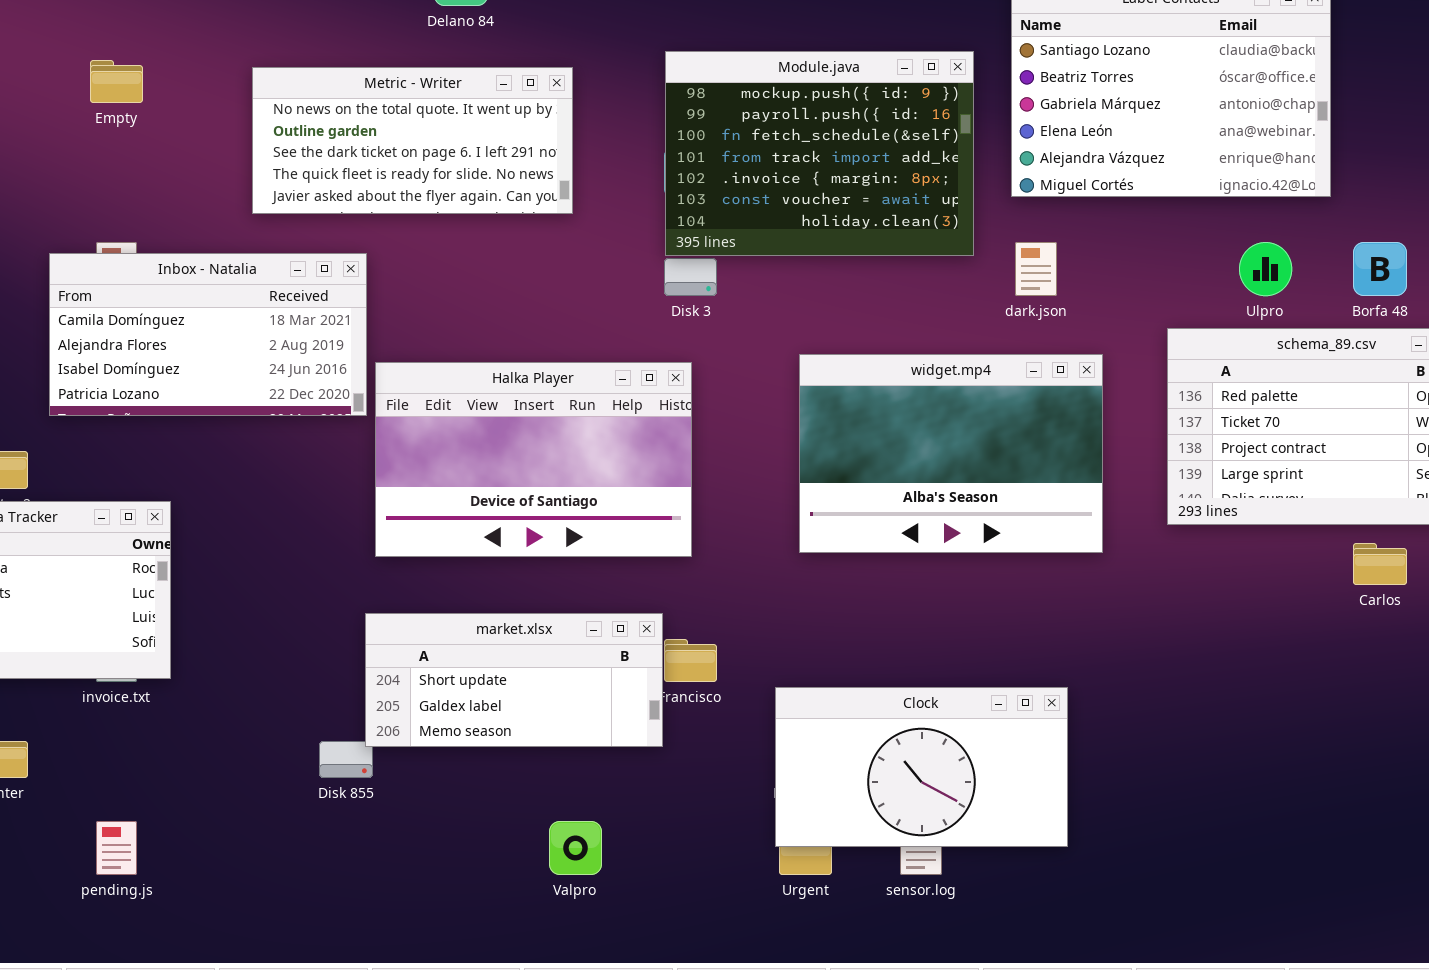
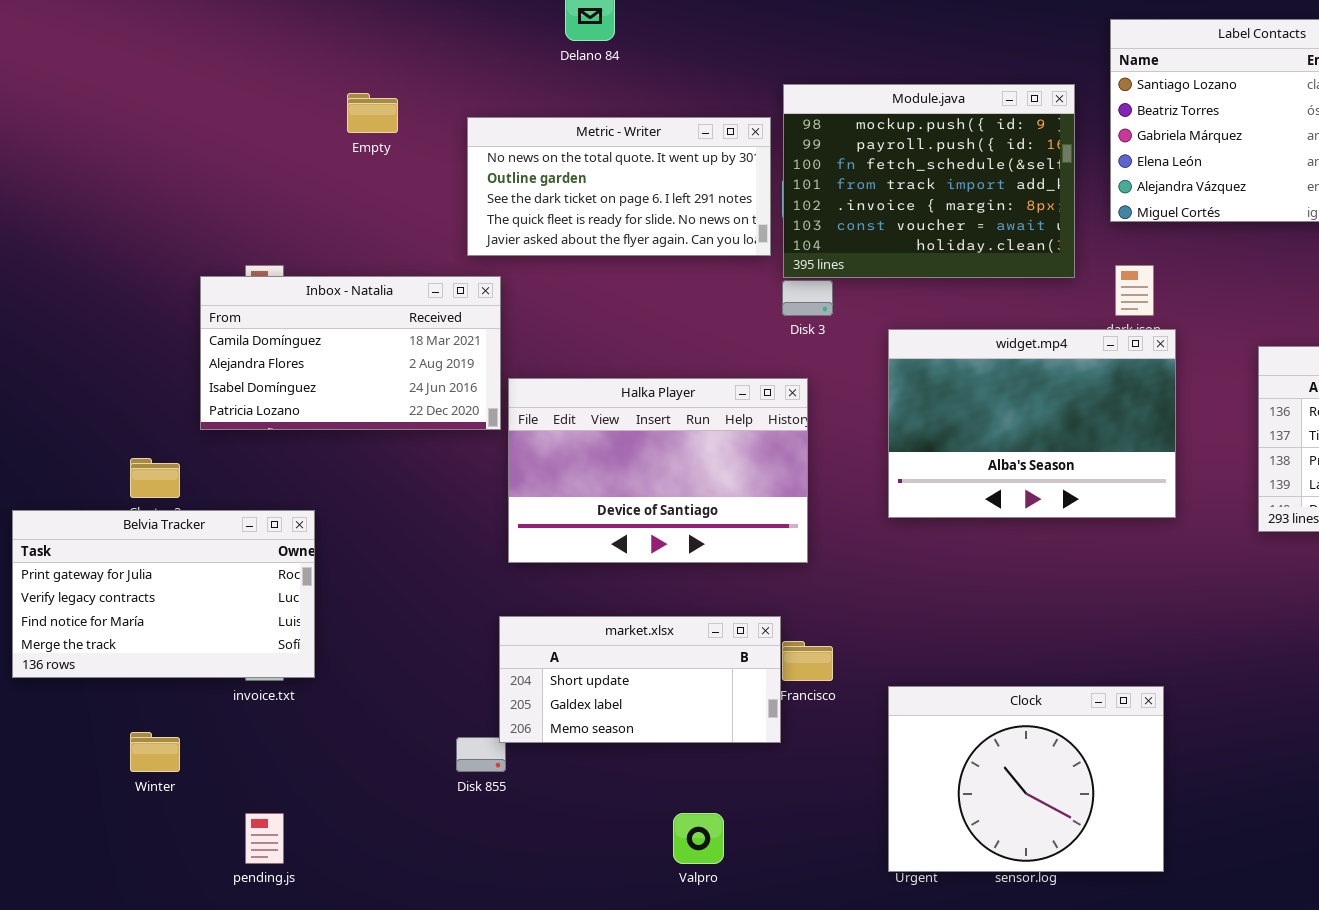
Empty: [90,60,143,103] -> [347,93,398,133], moved
Metric - Writer: [252,67,573,214] -> [467,117,771,256], moved
widget.mp4: [799,354,1103,553] -> [888,329,1176,518], moved
Clock: [775,687,1068,847] -> [888,686,1164,872], resized

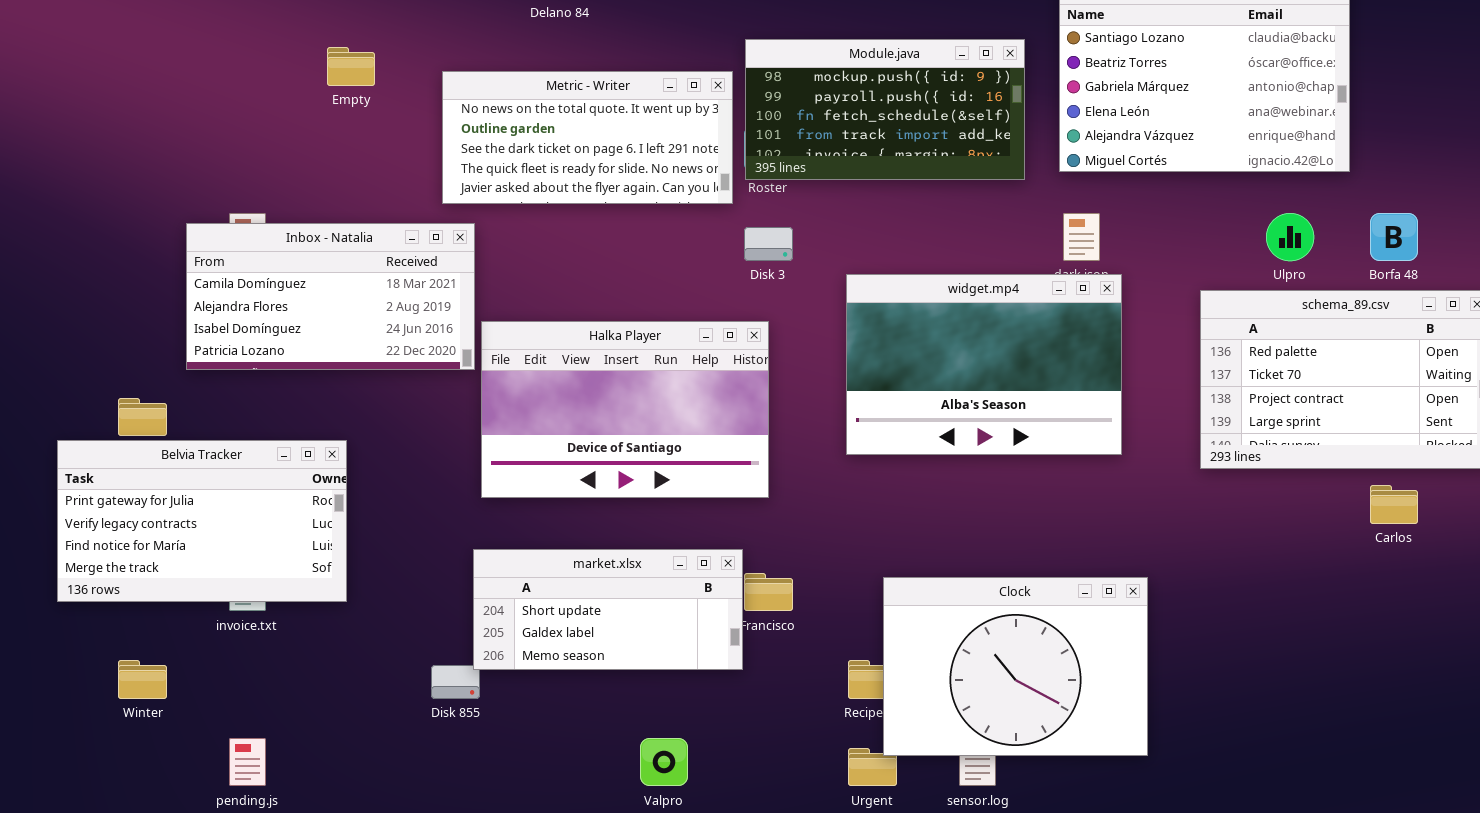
Module.java: [783,84,1075,278] -> [745,39,1025,180], resized
Belvia Tracker: [12,510,315,678] -> [57,440,347,602], moved
Clock: [888,686,1164,872] -> [883,577,1148,756], moved

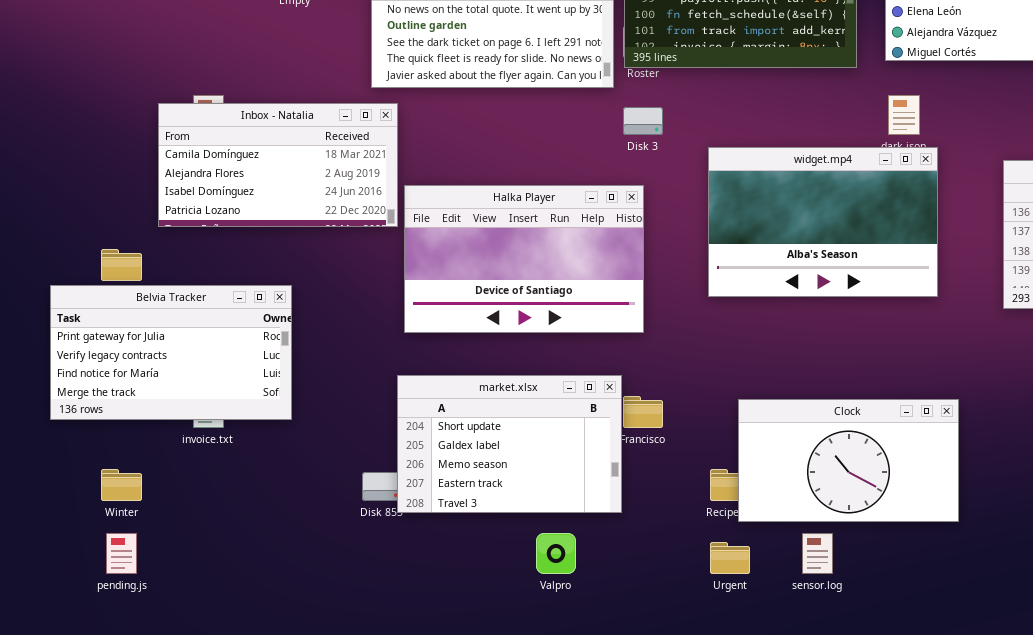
market.xlsx: [473,549,743,670] -> [397,375,622,513], resized
Clock: [883,577,1148,756] -> [738,399,959,522], resized
pending.js: [229,738,266,786] -> [106,533,137,574], moved

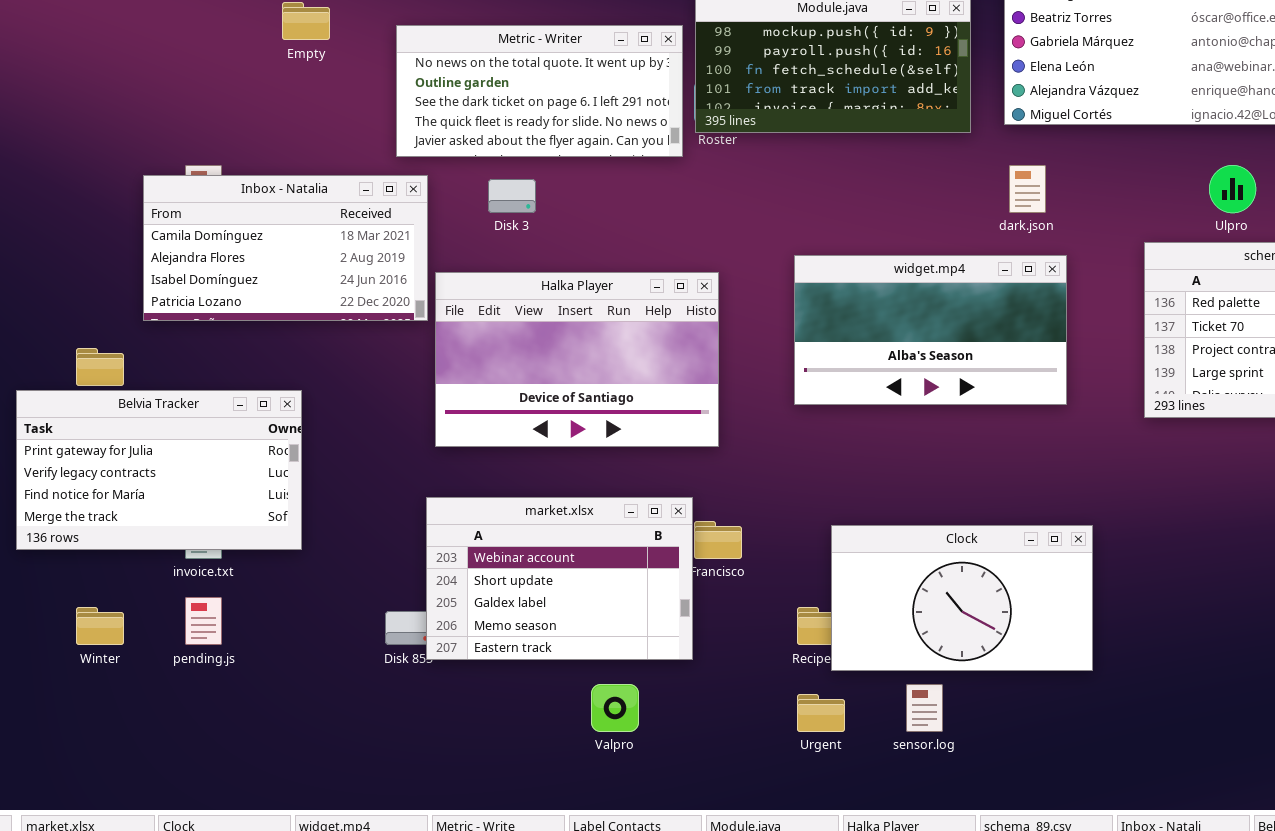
Disk 3: [623,107,663,135] -> [488,179,536,213], moved
widget.mp4: [708,147,938,297] -> [794,255,1067,405], resized
market.xlsx: [397,375,622,513] -> [426,497,693,660], scrolled up 1 row
pending.js: [106,533,137,574] -> [185,597,222,645], moved

